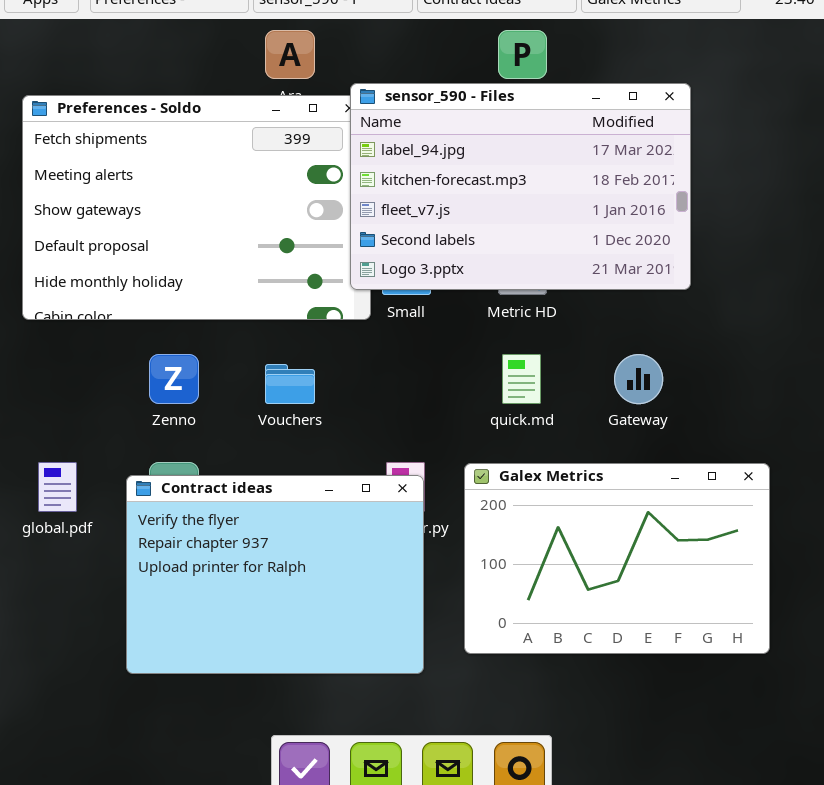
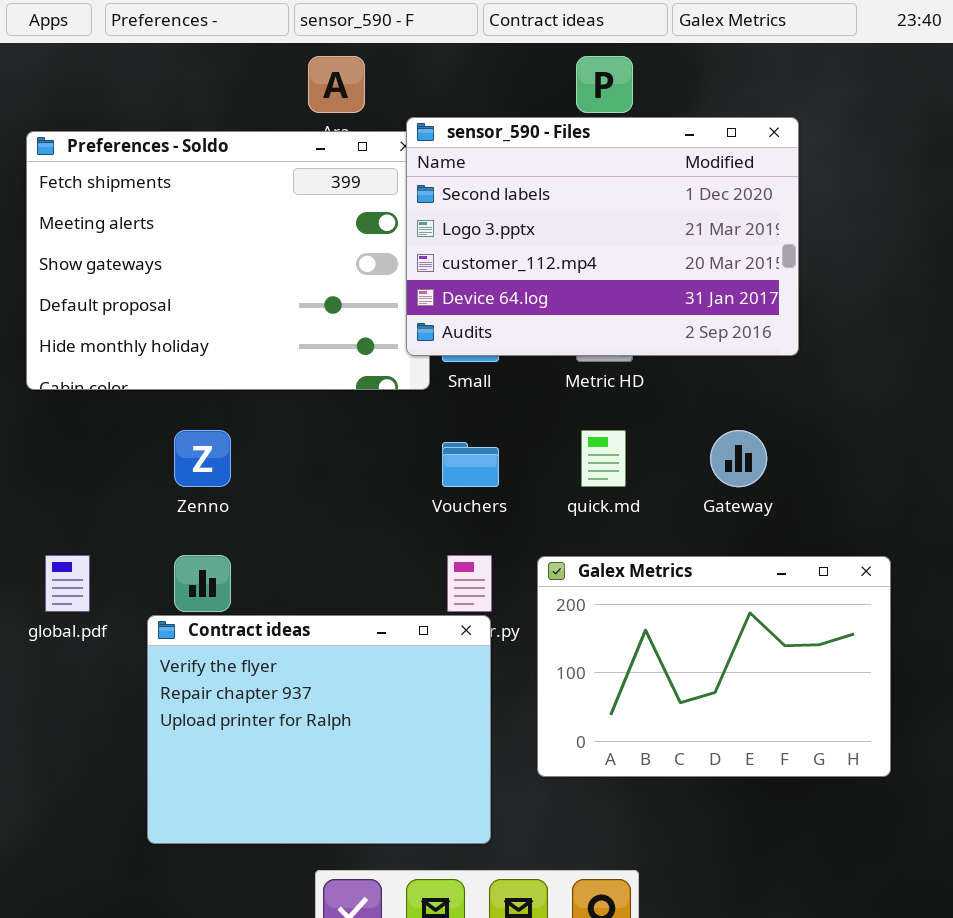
sensor_590 - Files: [350,83,691,290] -> [406,117,799,356], scrolled down 3 rows
Vouchers: [265,364,315,404] -> [442,442,499,487], moved
Contract ideas: [126,475,424,674] -> [147,615,491,844], moved

